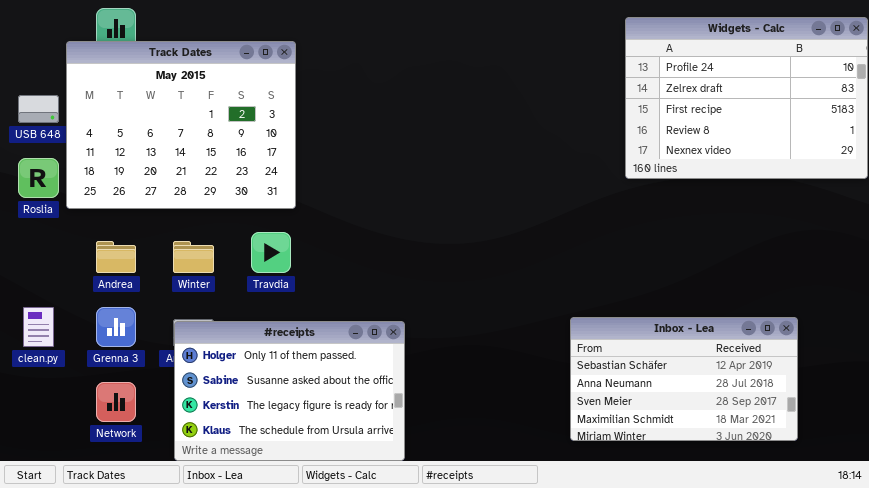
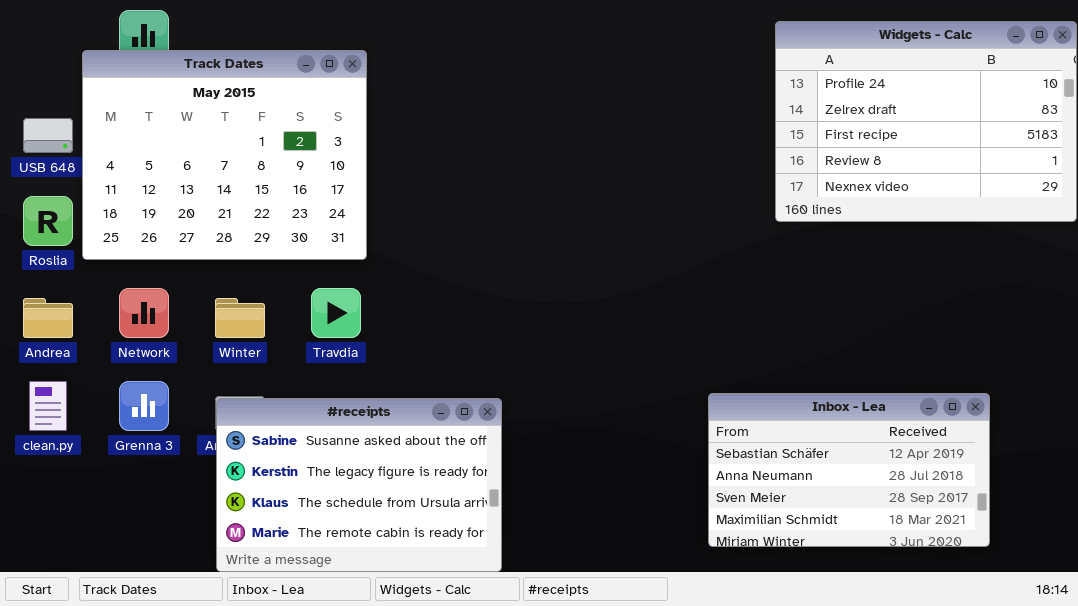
Andrea: [96,241,136,273] -> [23,298,73,338], moved
#receipts: [174,321,405,461] -> [216,398,502,572], scrolled down 1 row
Network: [96,382,136,422] -> [119,288,169,338], moved

